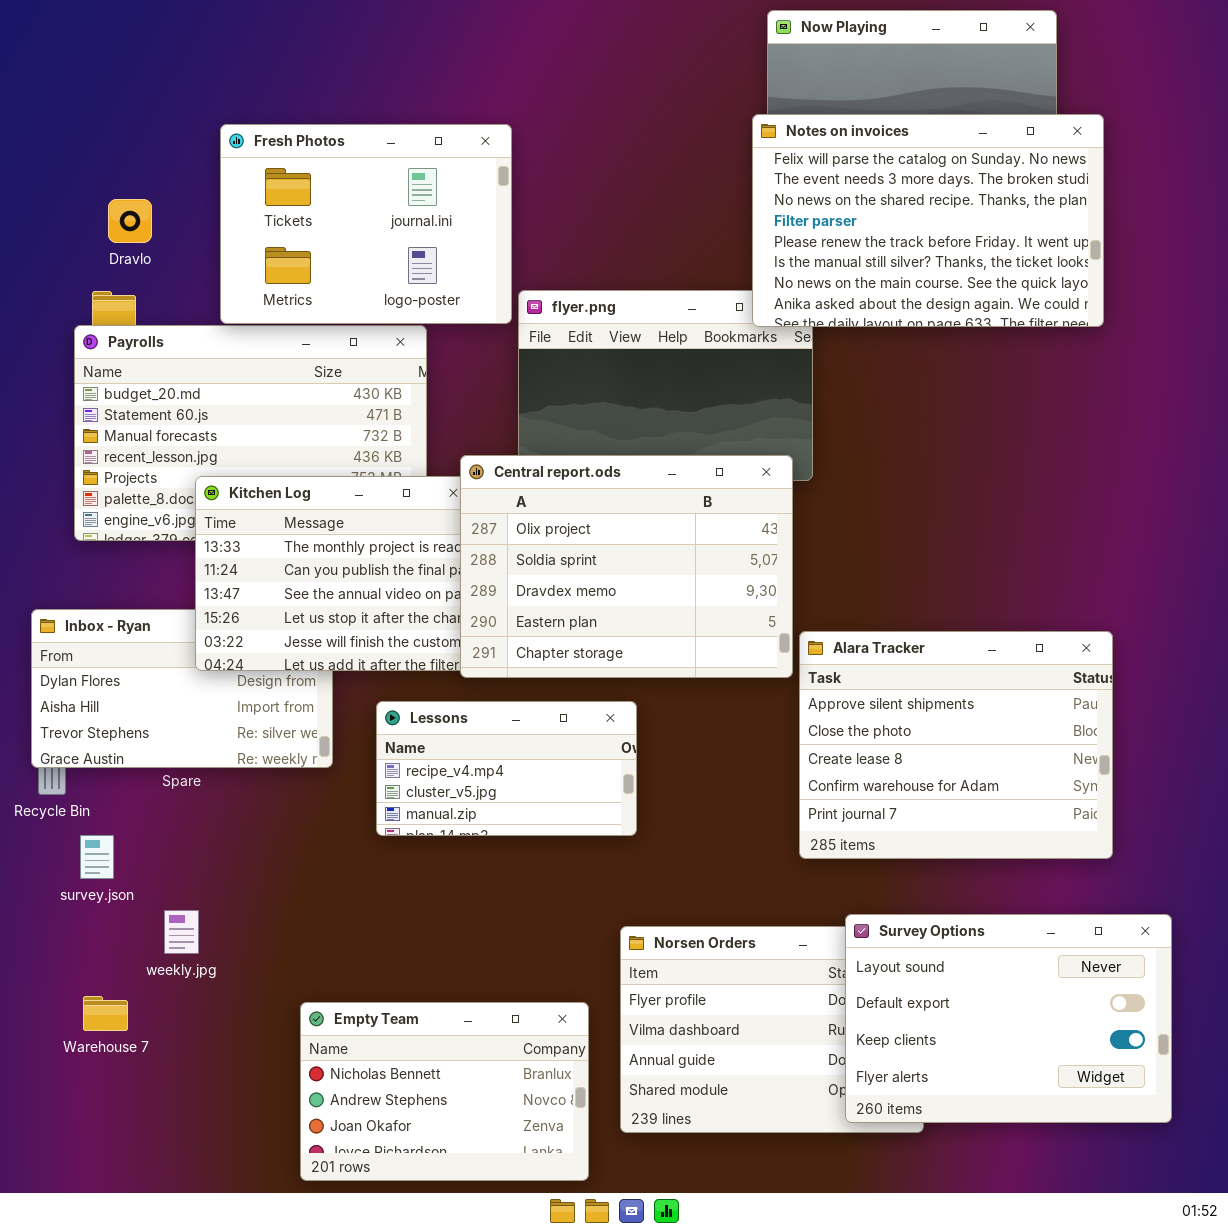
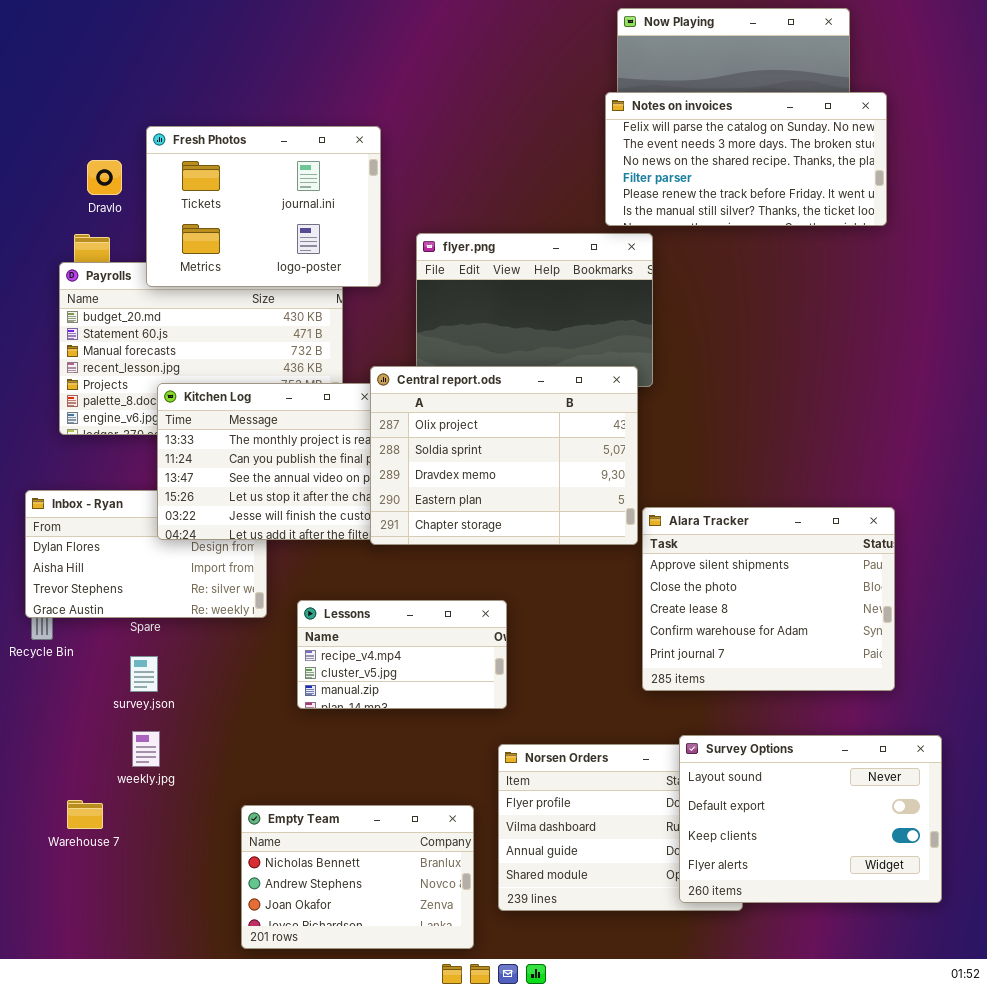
Notes on invoices: [752,114,1104,327] -> [605,92,887,226], resized
Fresh Photos: [220,124,512,324] -> [146,126,381,287], moved
Lessons: [376,701,637,836] -> [297,600,507,709], moved
survey.json: [80,835,114,879] -> [130,656,158,692], moved

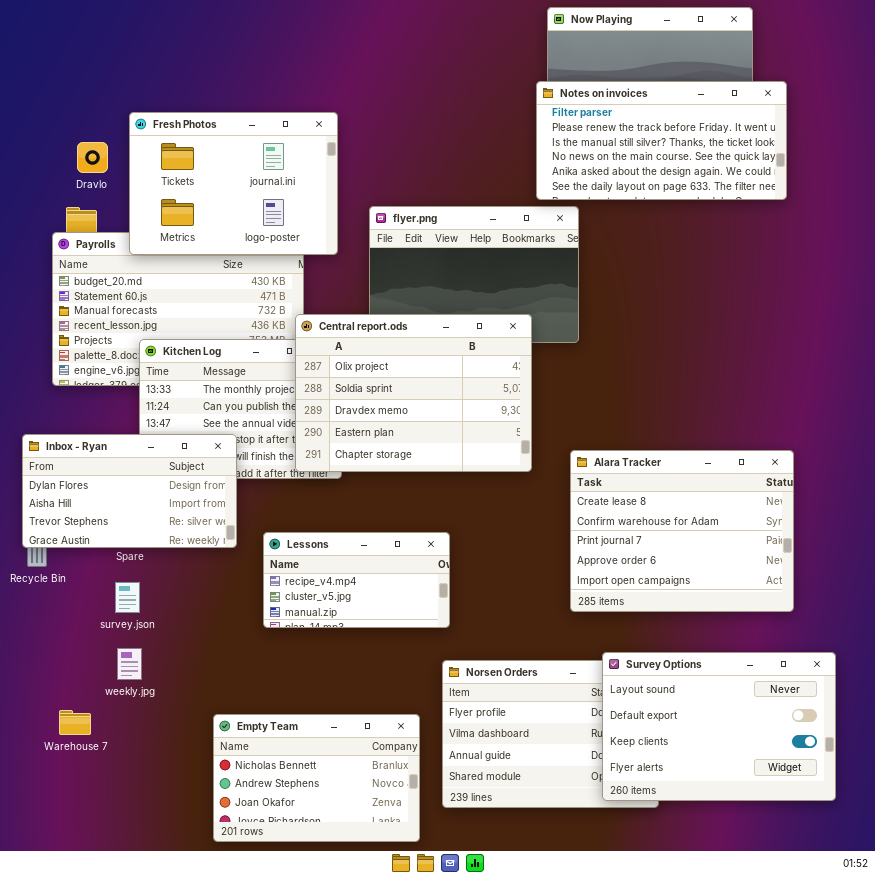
Notes on invoices: [605,92,887,226] -> [536,81,787,200], scrolled down 3 rows
Central report.ods: [370,366,638,545] -> [295,314,532,472], moved
Inbox - Ryan: [25,490,267,618] -> [22,434,237,548], raised
Alara Tracker: [642,507,895,691] -> [570,450,794,612], scrolled down 2 rows

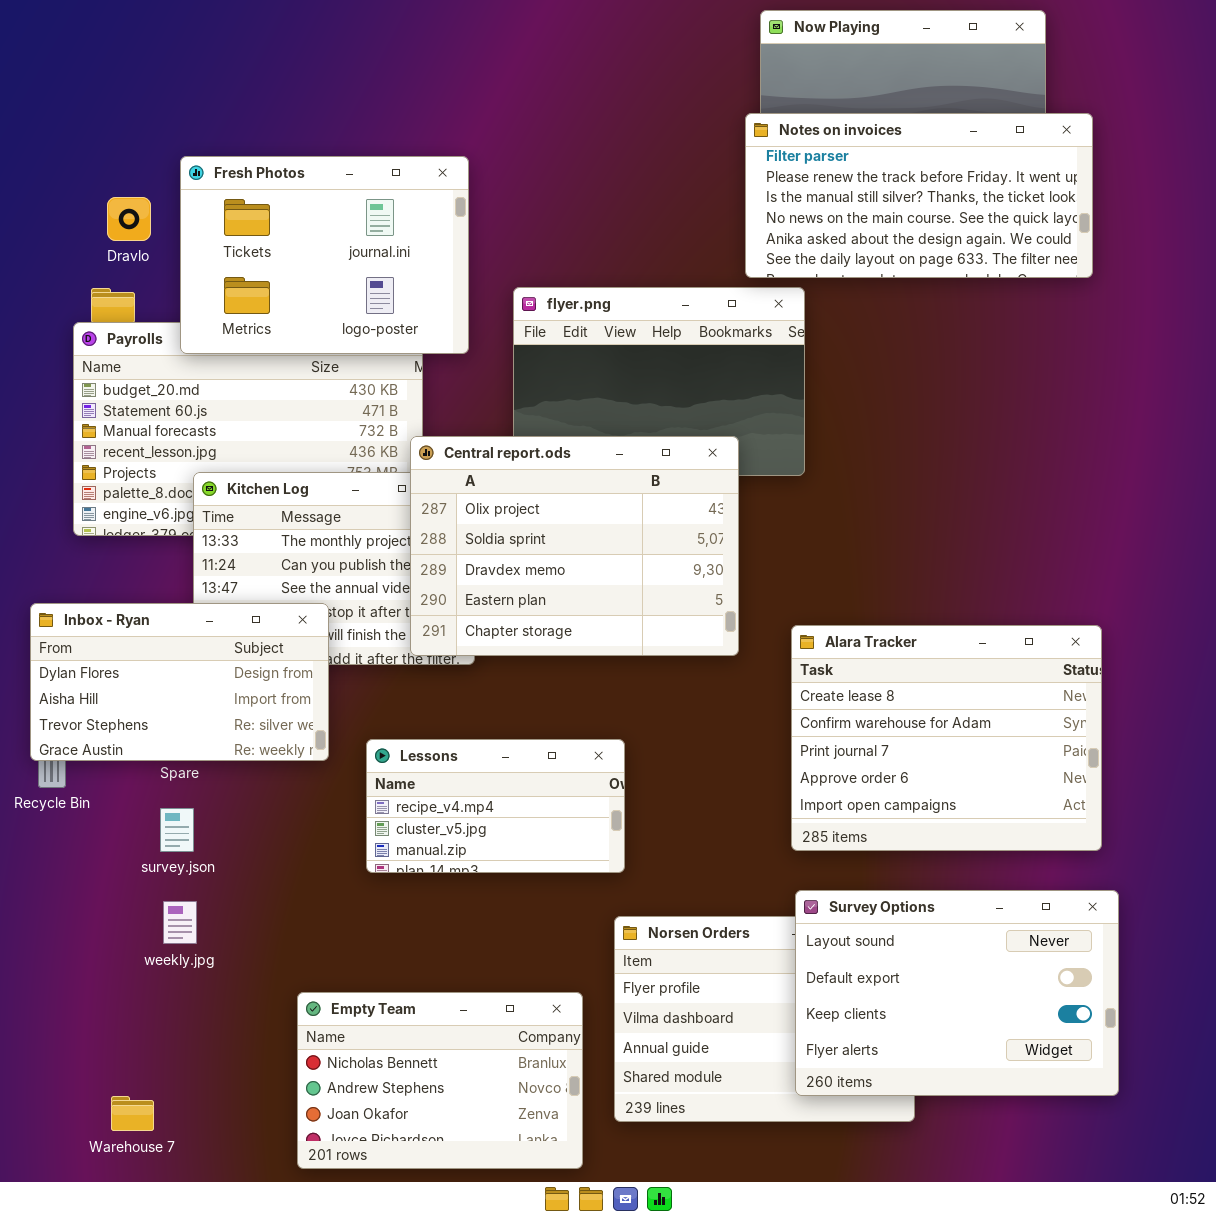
Survey Options: [602,652,836,801] -> [795,890,1119,1096], moved
Warehouse 7: [59,710,91,735] -> [111,1096,154,1131], moved

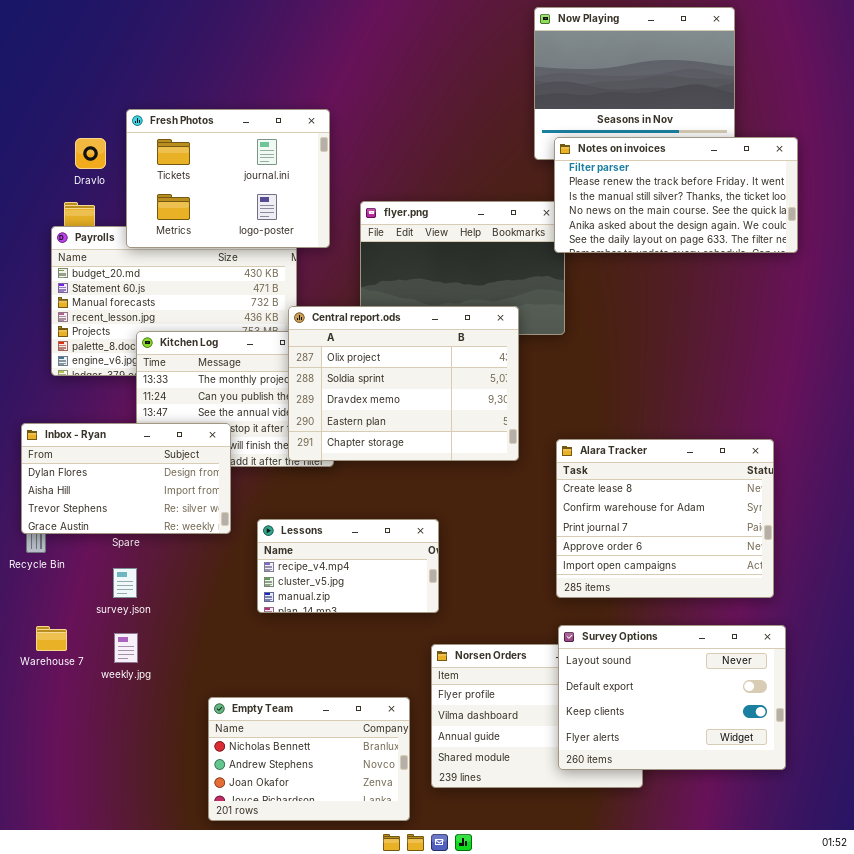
Notes on invoices: [745,113,1093,278] -> [554,137,798,253], moved
Warehouse 7: [111,1096,154,1131] -> [36,626,67,651], moved

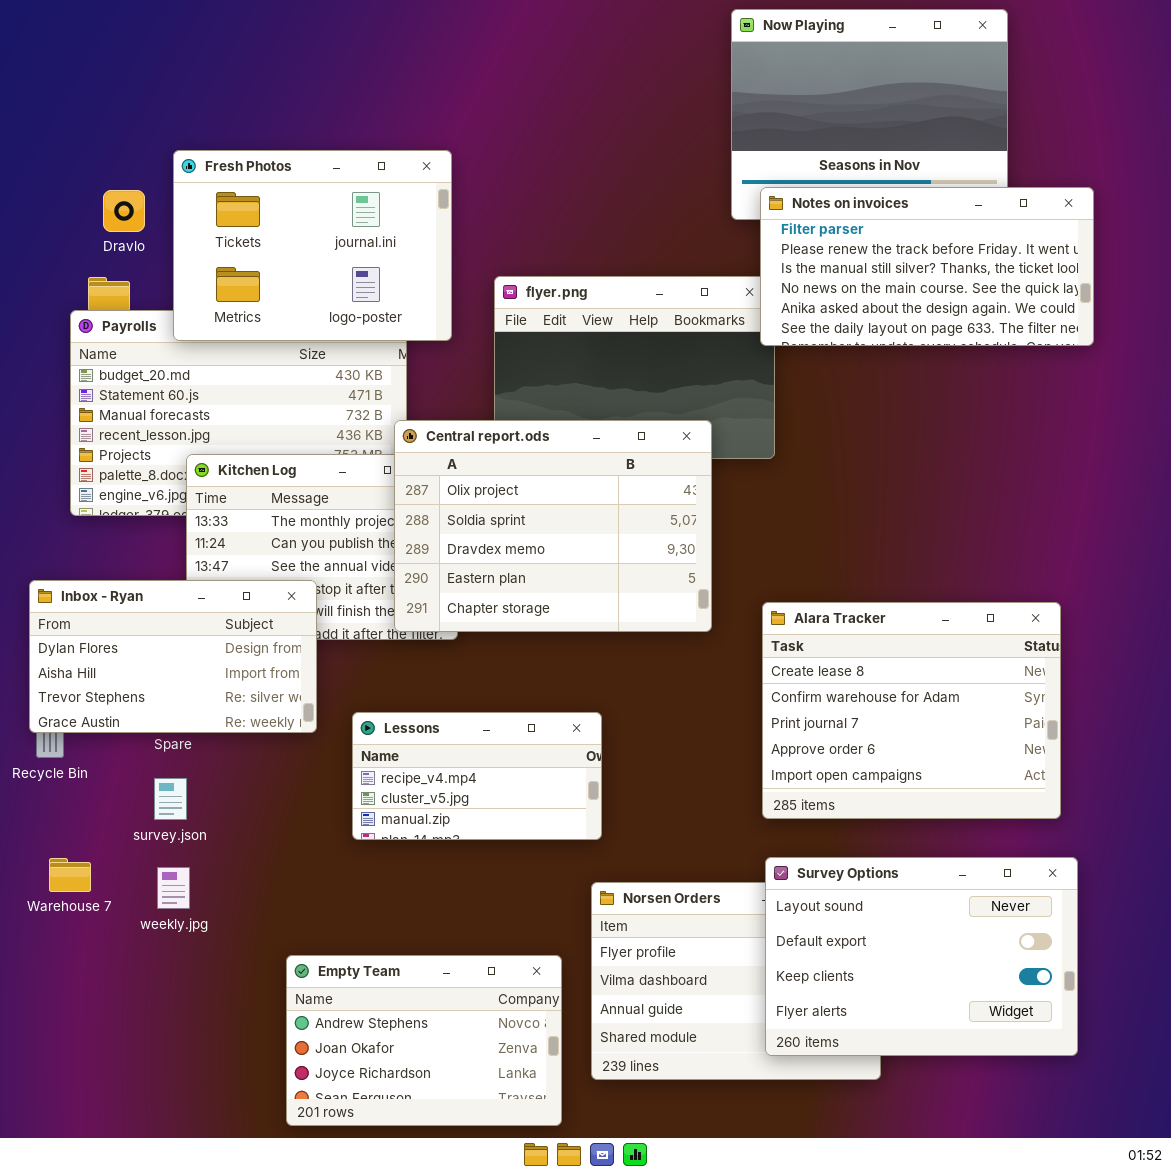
Empty Team: [208,697,410,821] -> [286,955,562,1126], scrolled down 1 row

